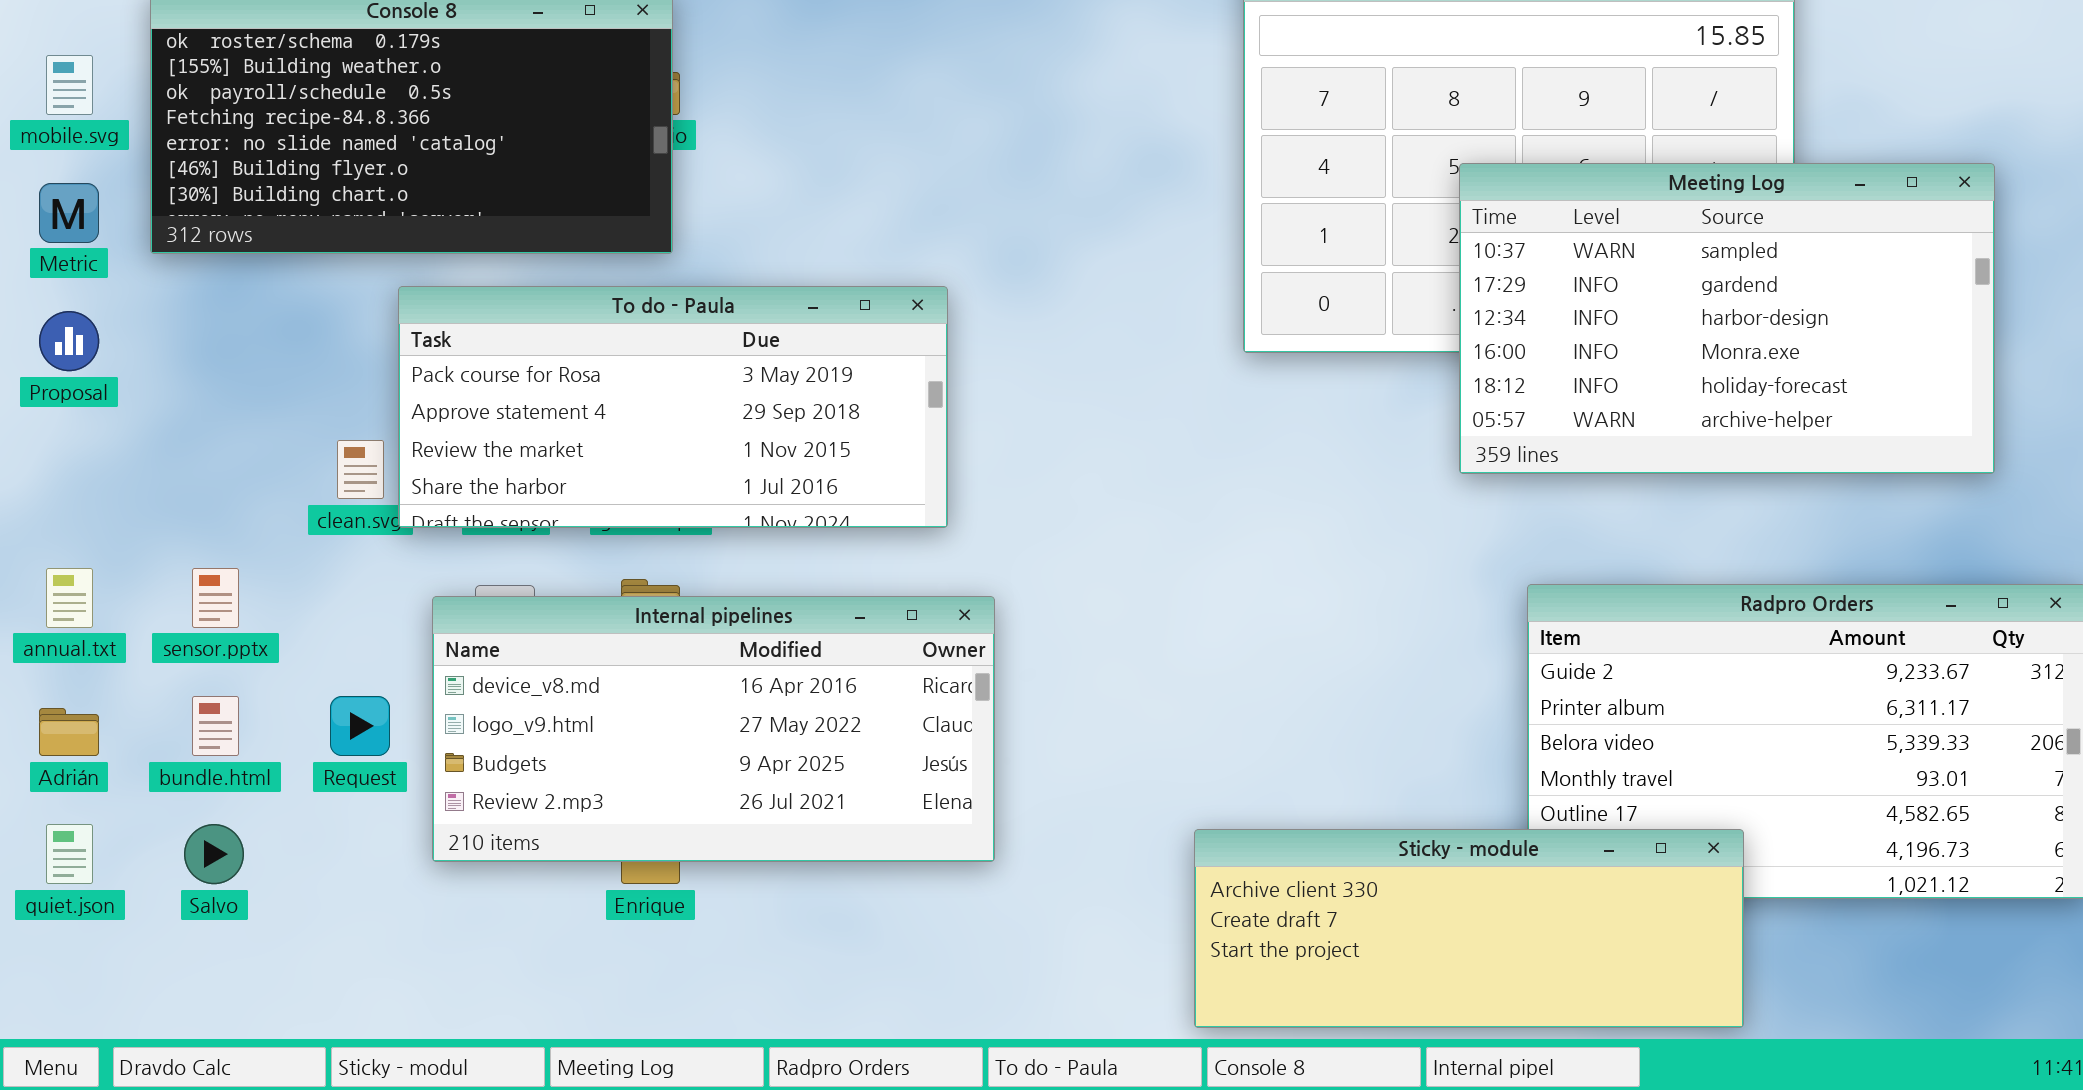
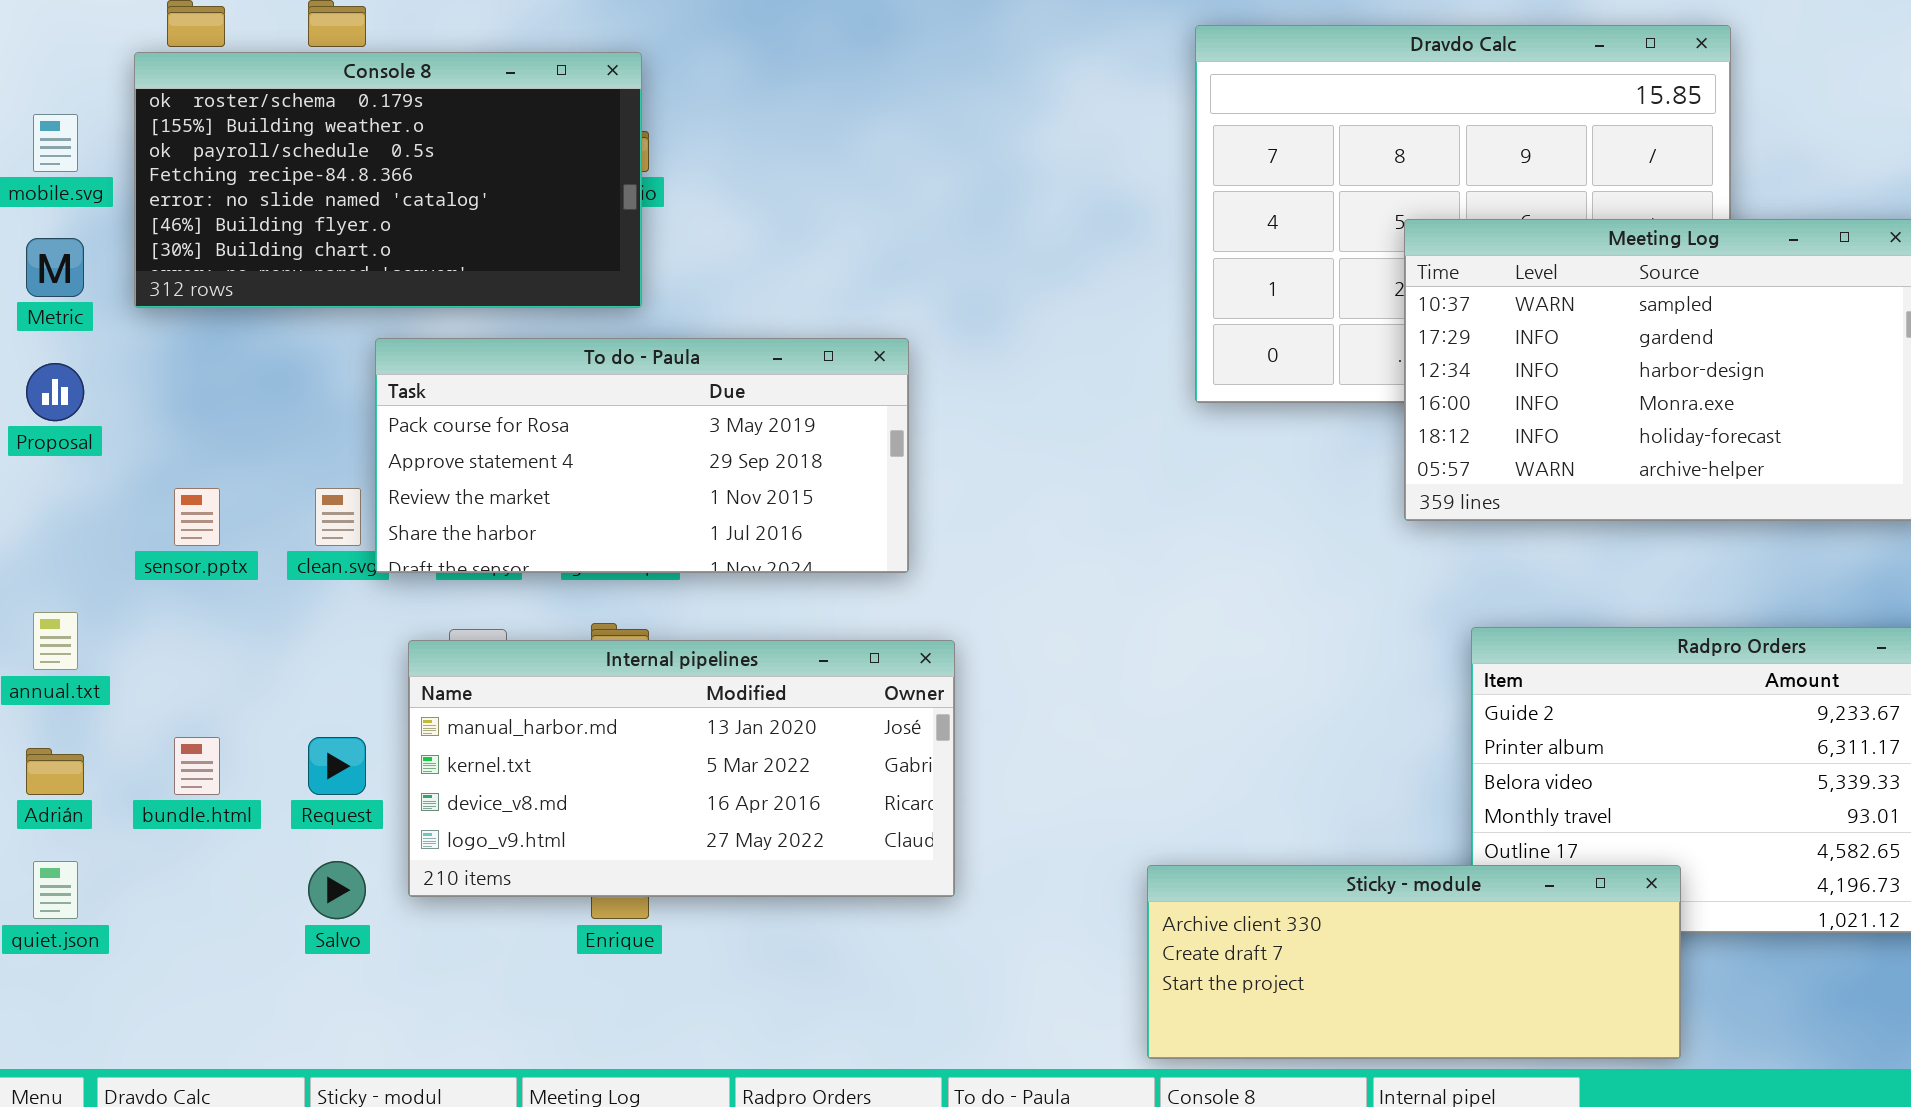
sensor.pptx: [192,568,239,628] -> [174,488,220,546], moved
Internal pipelines: [432,596,995,862] -> [408,640,955,897], scrolled up 2 rows
Salvo: [184,824,244,884] -> [308,861,366,919], moved

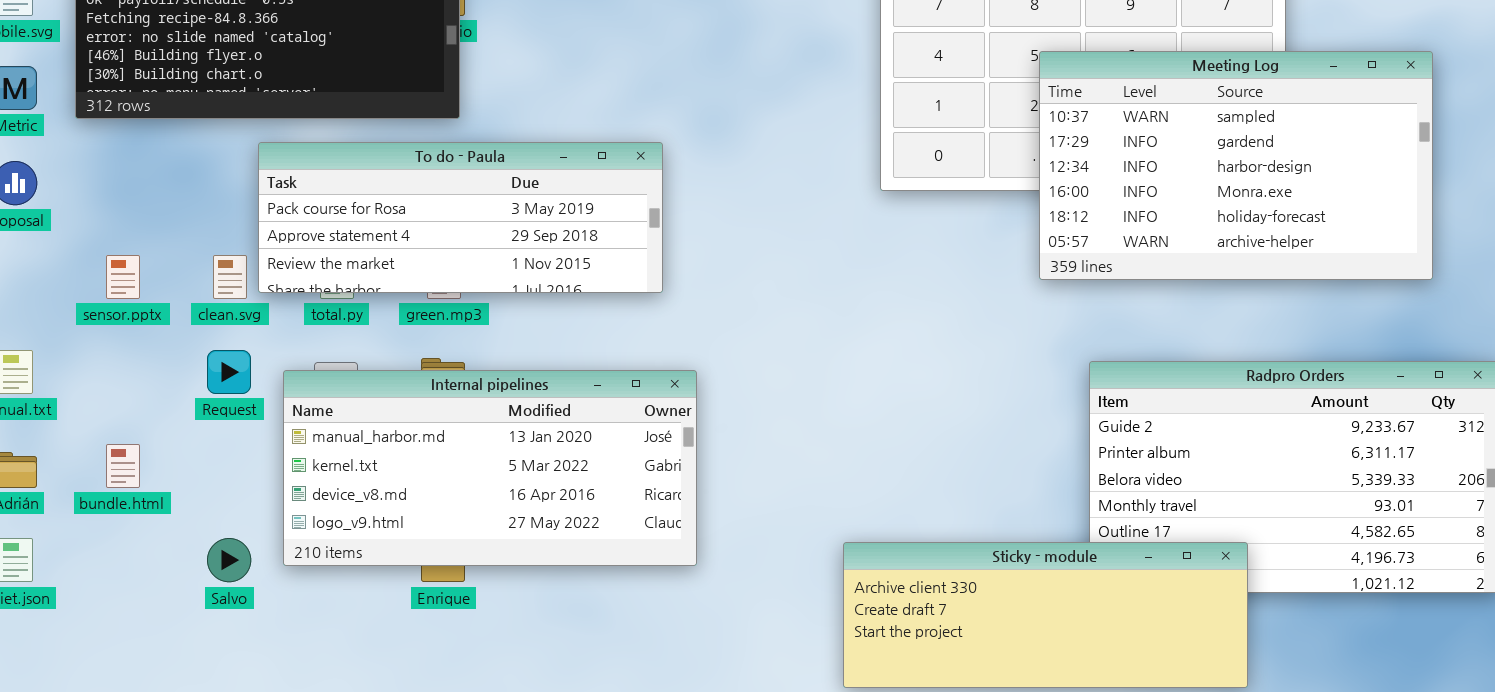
To do - Paula: [375,338,909,573] -> [258,142,663,293], resized
Request: [308,737,366,795] -> [207,350,251,394], moved

